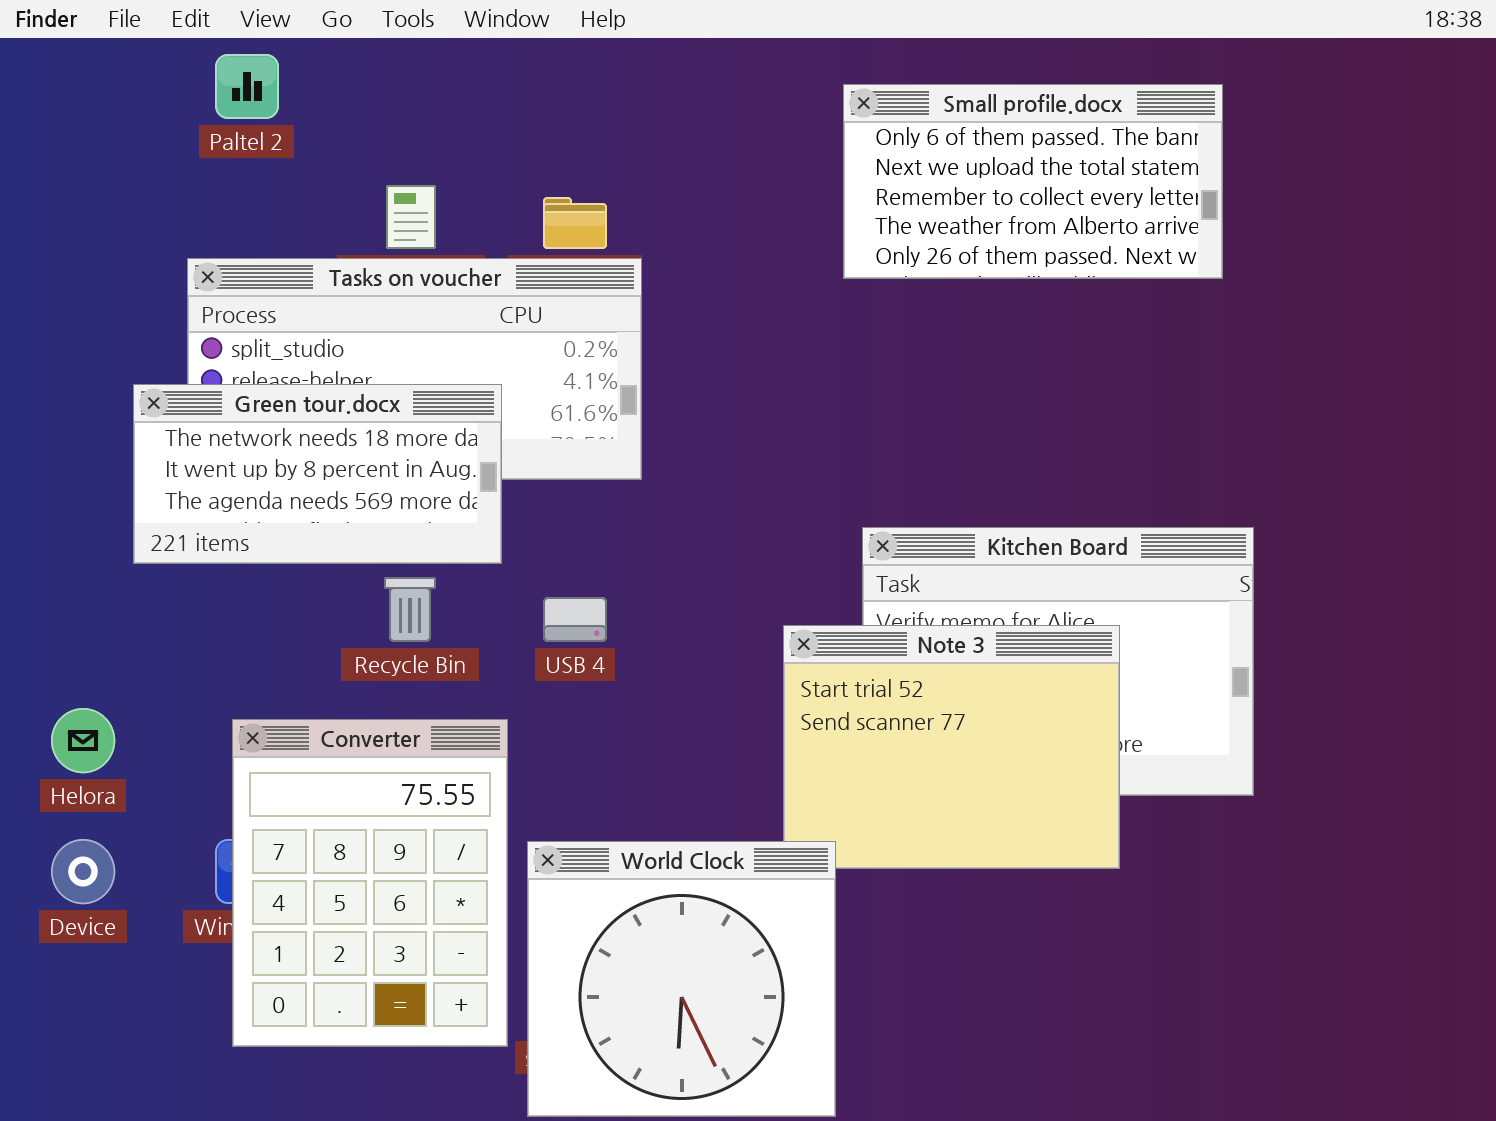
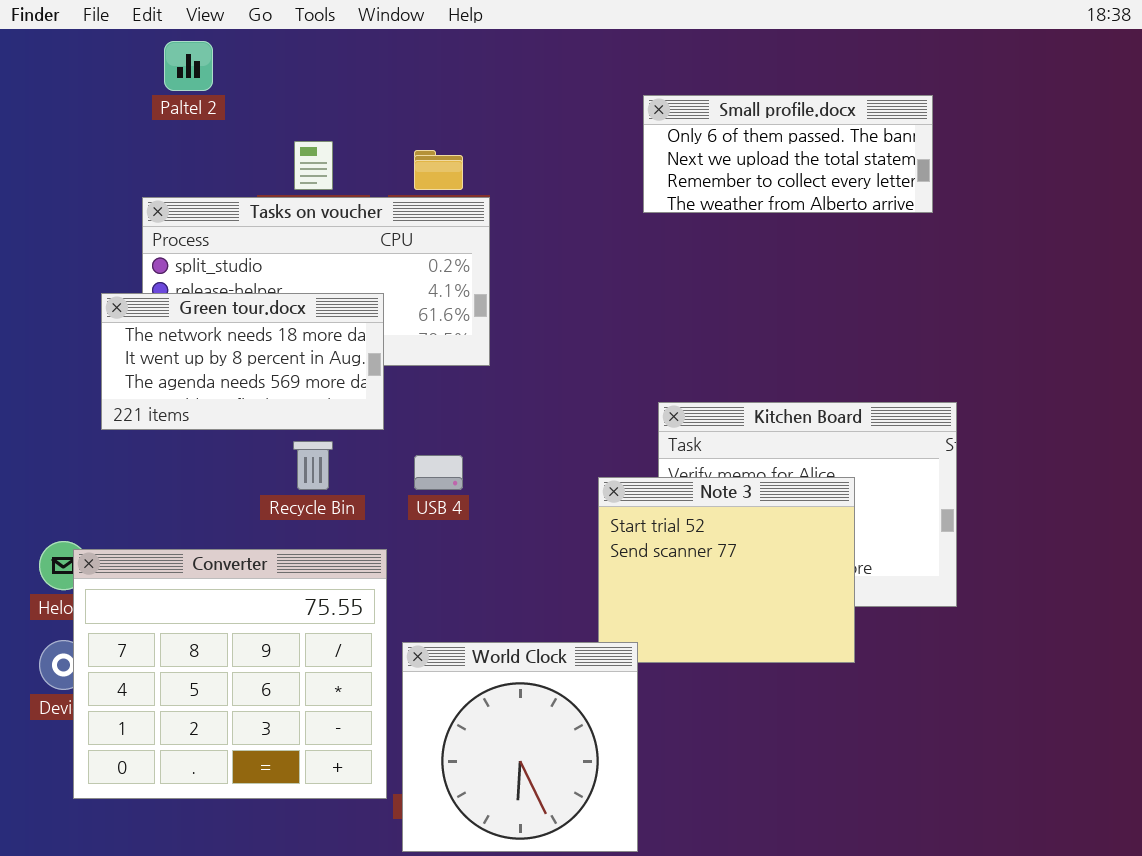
Small profile.docx: [843,84,1223,279] -> [643,95,933,213], resized
Converter: [232,719,508,1047] -> [73,549,387,799], resized

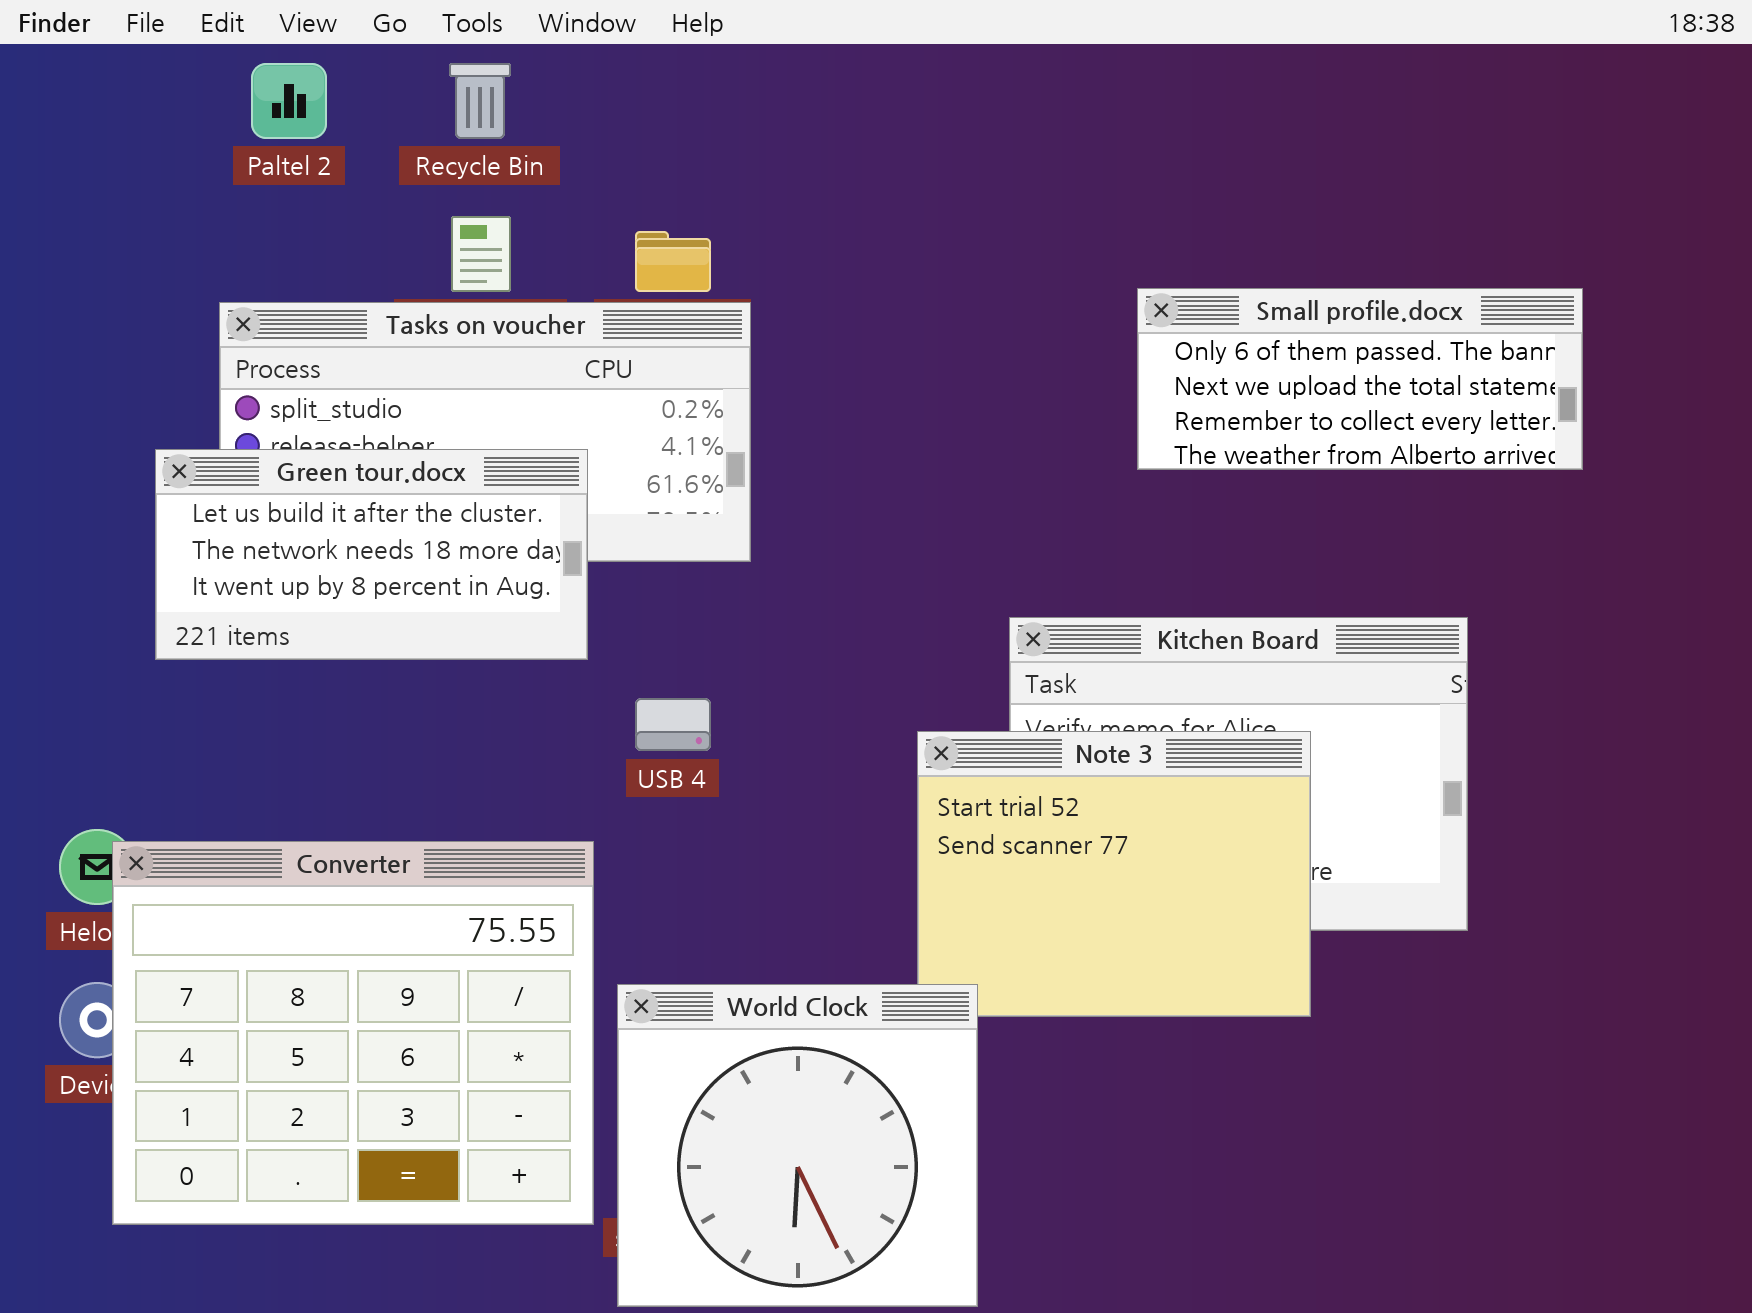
Small profile.docx: [643,95,933,213] -> [1137,288,1583,470], moved
Green tour.docx: [101,293,384,430] -> [155,449,588,660], scrolled up 1 row
Recycle Bin: [293,441,333,490] -> [449,63,511,139], moved

